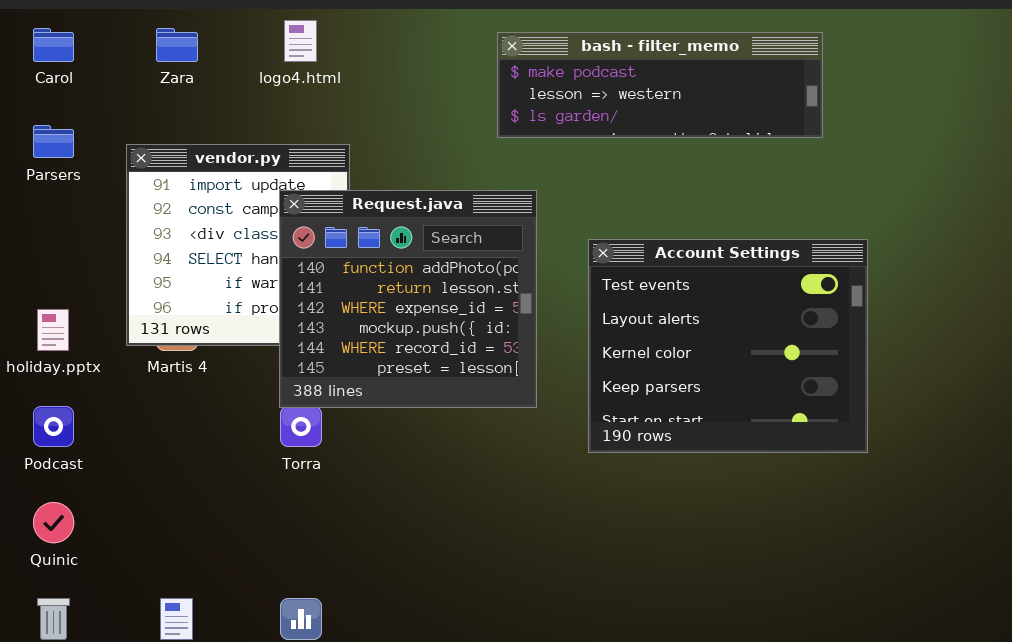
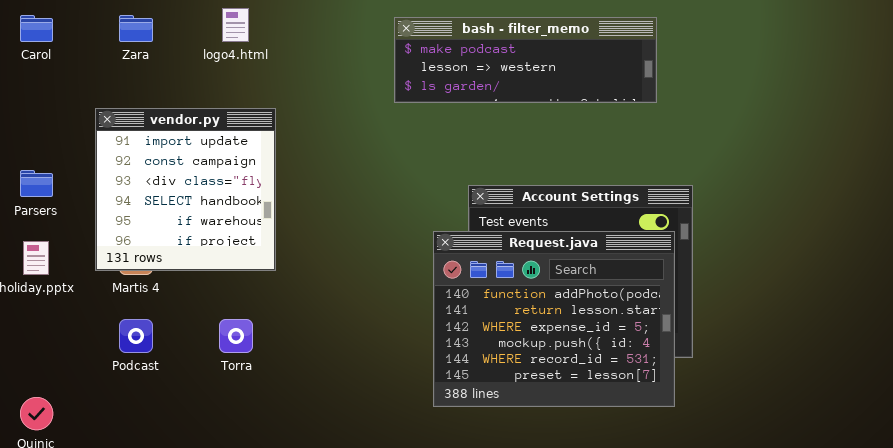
Parsers: [33,125,74,158] -> [20,170,53,197], moved
Request.java: [279,190,537,408] -> [433,231,675,407], moved, resized
Podcast: [33,406,74,447] -> [119,319,153,353], moved

